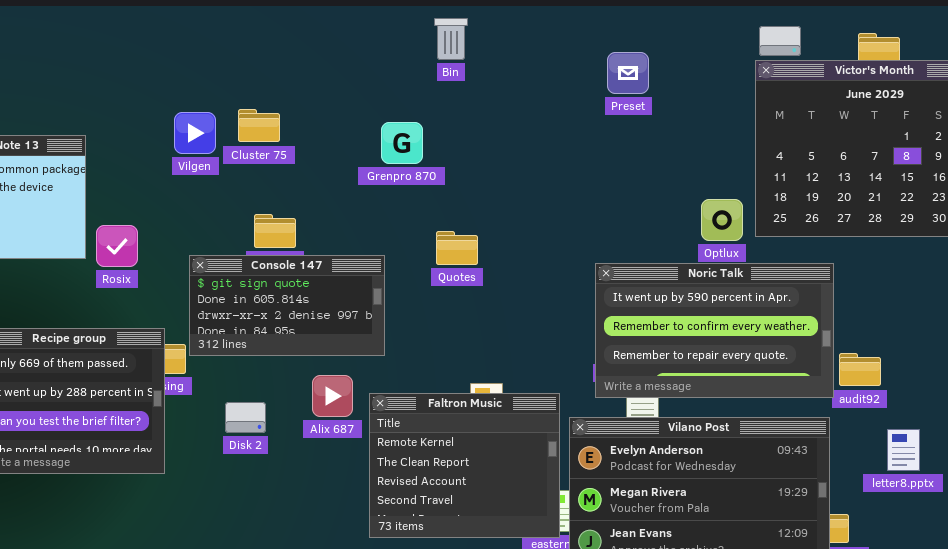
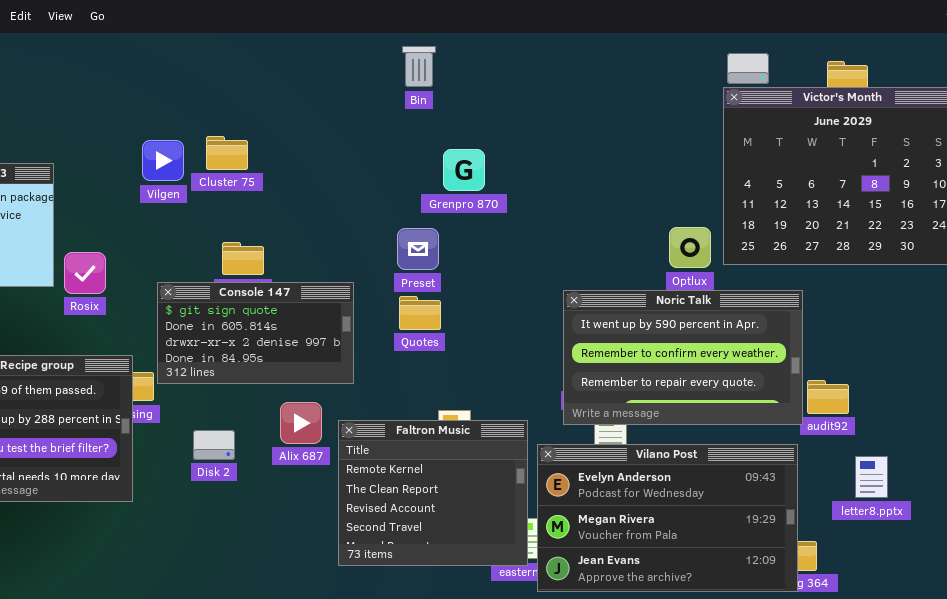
Preset: [607,52,649,94] -> [397,228,439,270], moved
Grenpro 870: [381,122,423,164] -> [443,149,485,191], moved
Quotes: [436,231,478,265] -> [399,296,441,330], moved

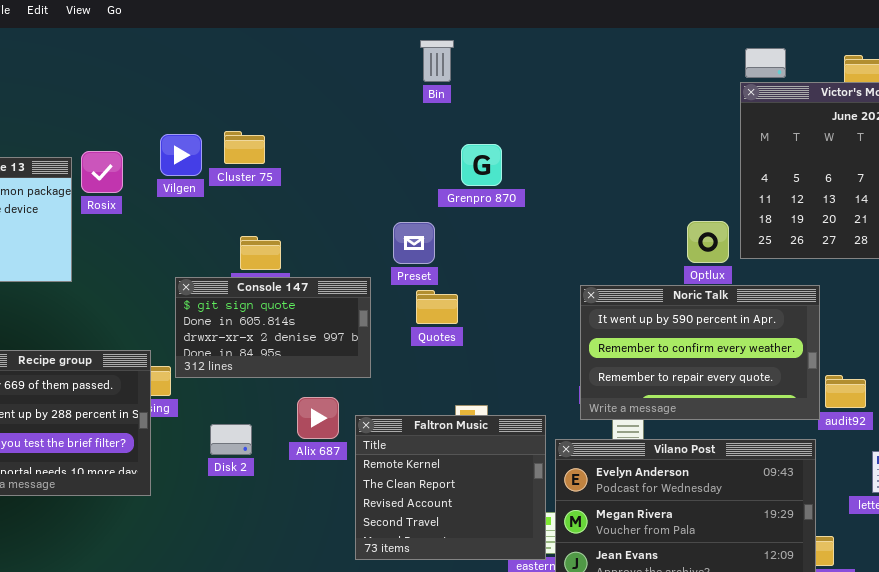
Preset: [397,228,439,270] -> [393,222,435,264], moved
Rosix: [64,252,106,294] -> [81,151,123,193], moved

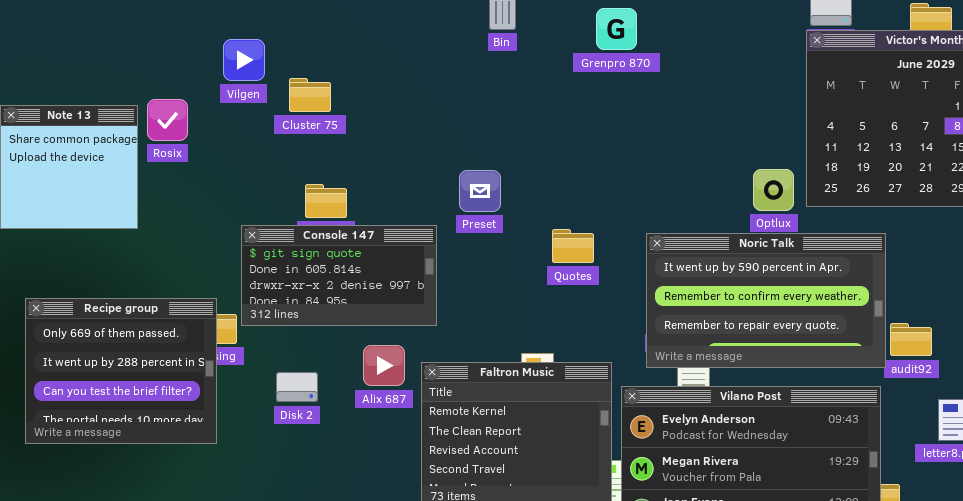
Vilgen: [160,134,202,176] -> [223,39,265,81], moved
Grenpro 870: [461,144,502,186] -> [596,8,637,50], moved
Quotes: [416,290,458,324] -> [552,229,594,263], moved

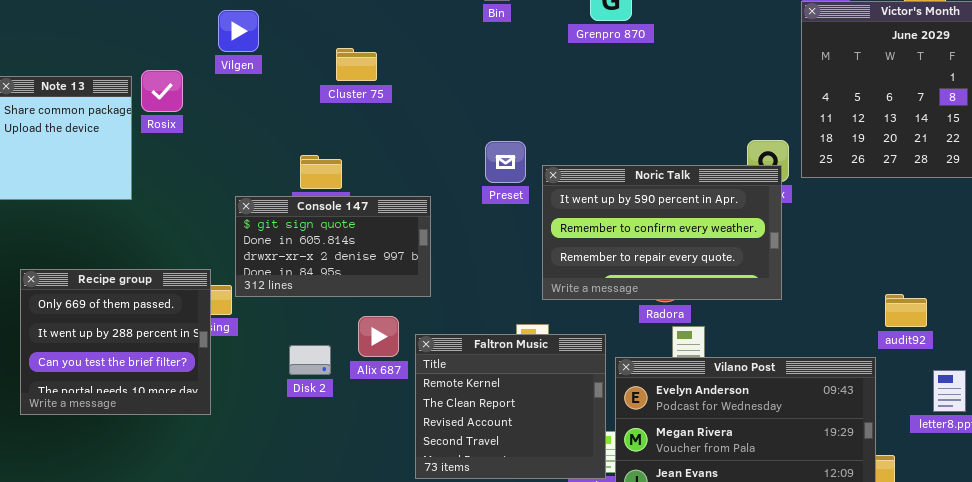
Cluster 75: [289,78,331,112] -> [336,48,377,81], moved
Preset: [459,170,501,212] -> [485,141,526,183], moved
Noric Talk: [646,233,886,368] -> [542,165,782,300], moved
Disk 2: [276,372,318,402] -> [289,345,331,375], moved

